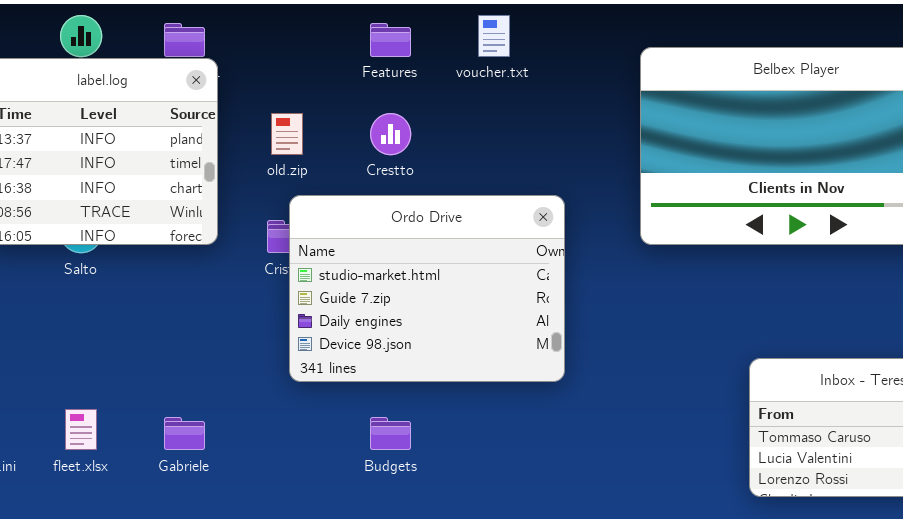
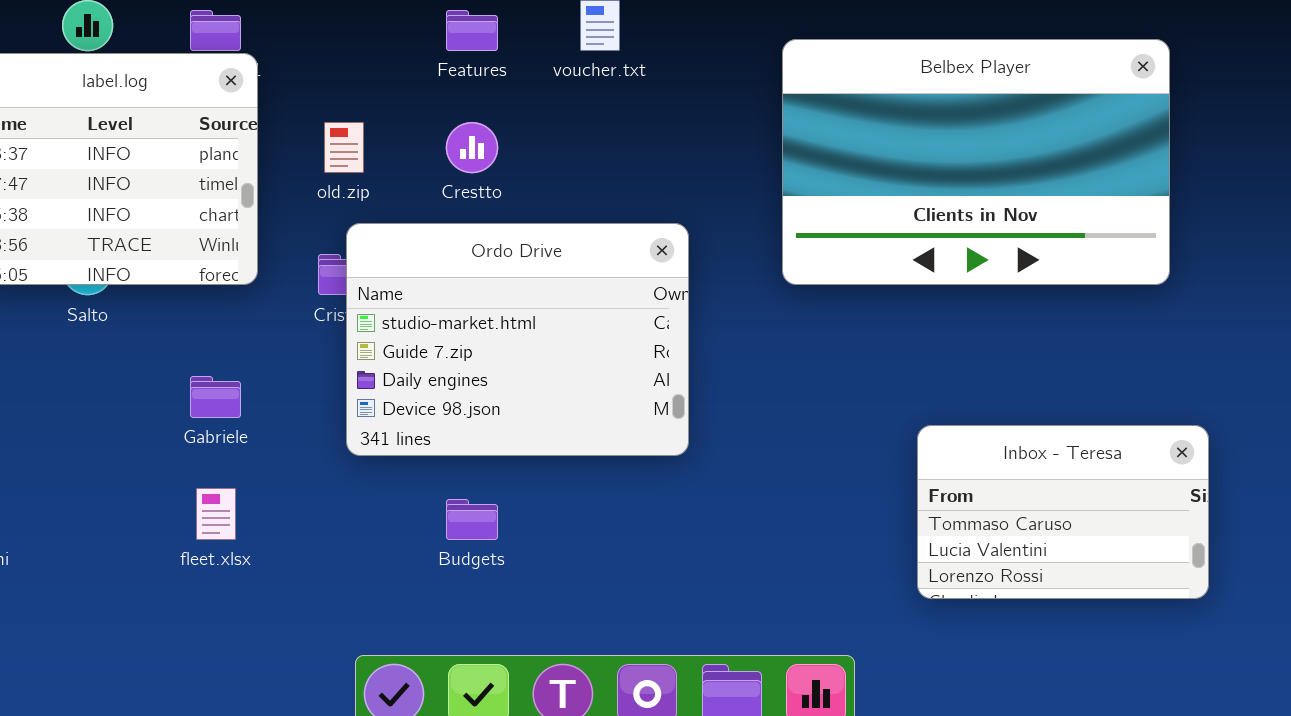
fleet.xlsx: [65,409,97,450] -> [196,488,236,540], moved
Gabriele: [164,417,205,450] -> [190,376,241,418], moved

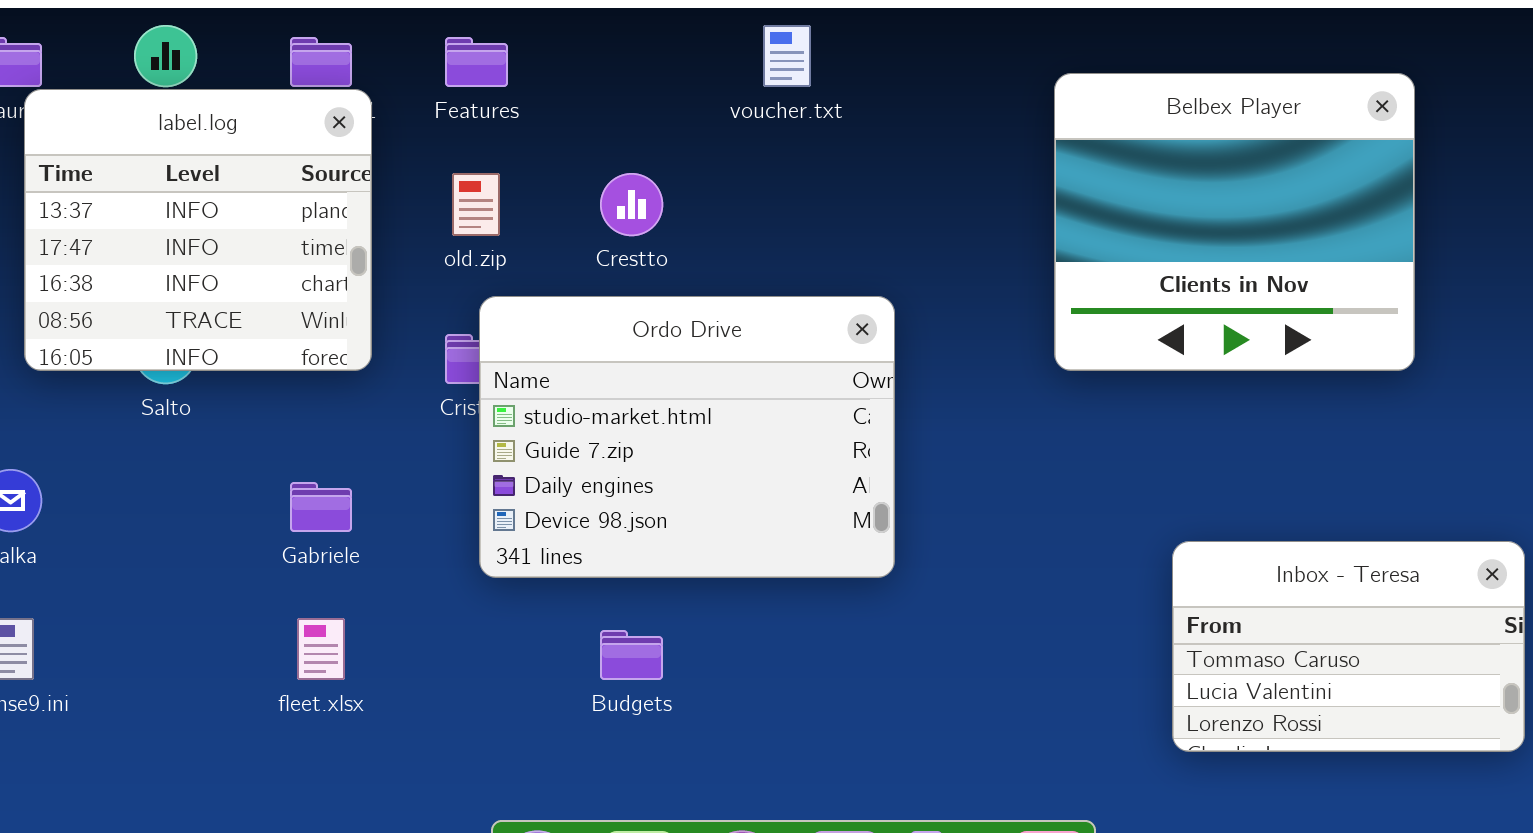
Features: [446,10,498,51] -> [445,37,508,87], moved
Belbex Player: [782,39,1170,285] -> [1054,73,1415,371], moved, resized

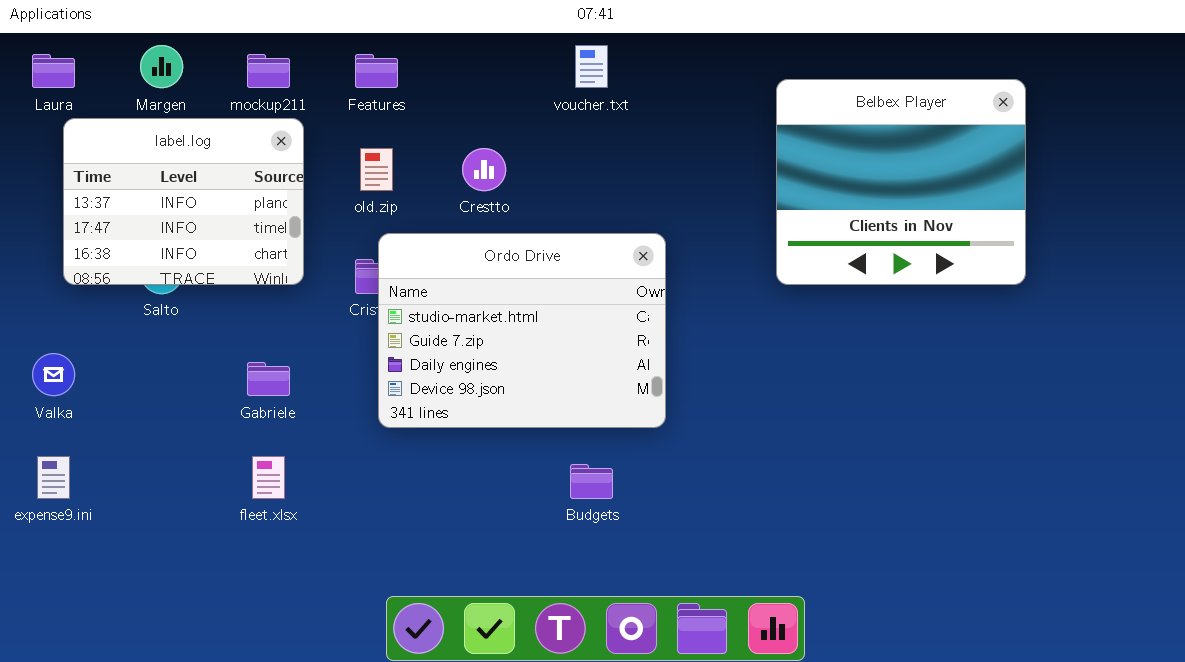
label.log: [24,89,372,371] -> [63,118,304,285], resized
Inbox - Teresa: [1172,541,1525,752] -> none, closed
Budgets: [600,630,663,680] -> [570,464,613,499], moved

